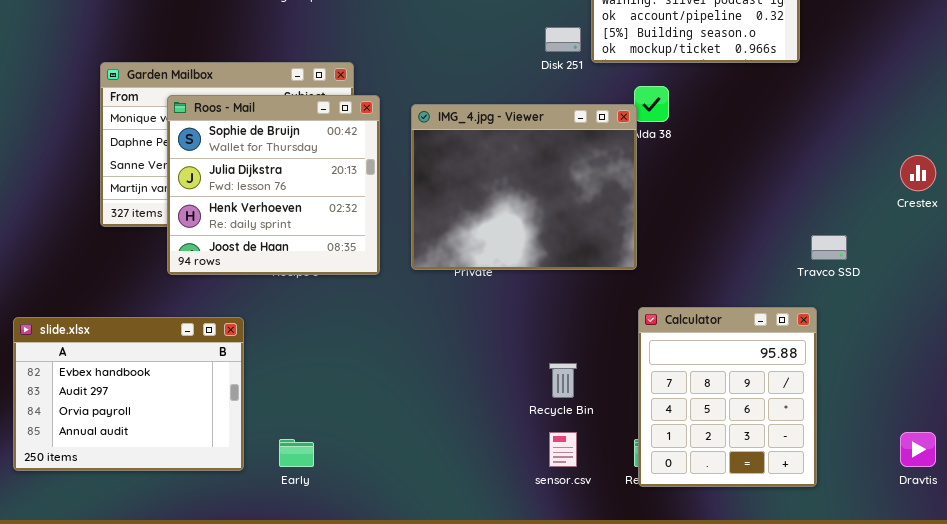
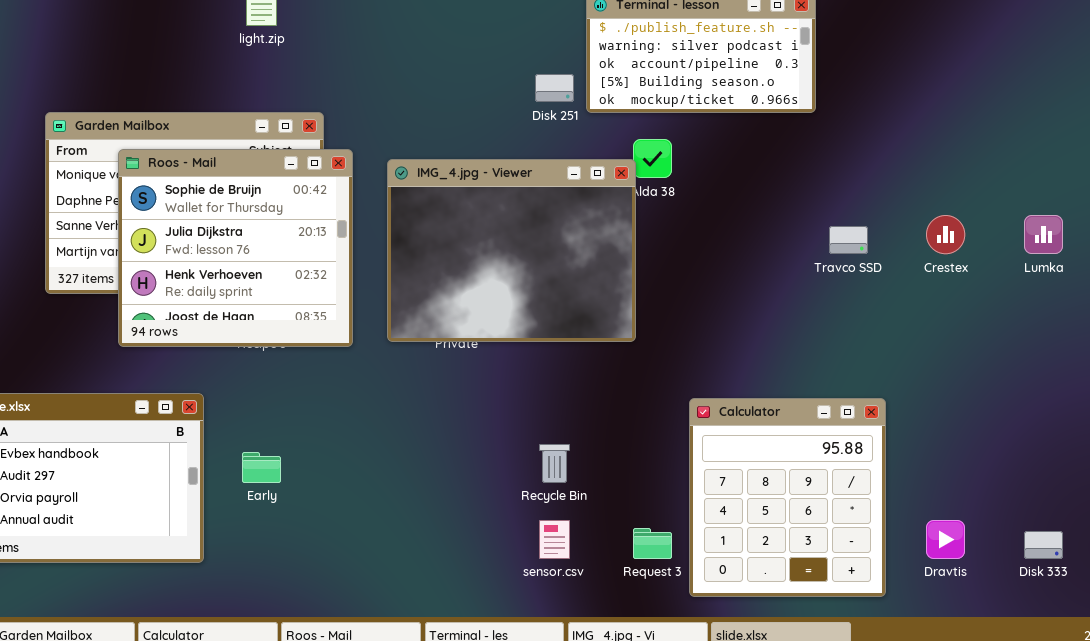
Travco SSD: [811,235,847,260] -> [829,226,868,254], moved
Calculator: [638,307,817,487] -> [689,398,886,597], moved
Early: [279,439,314,467] -> [242,452,281,483], moved

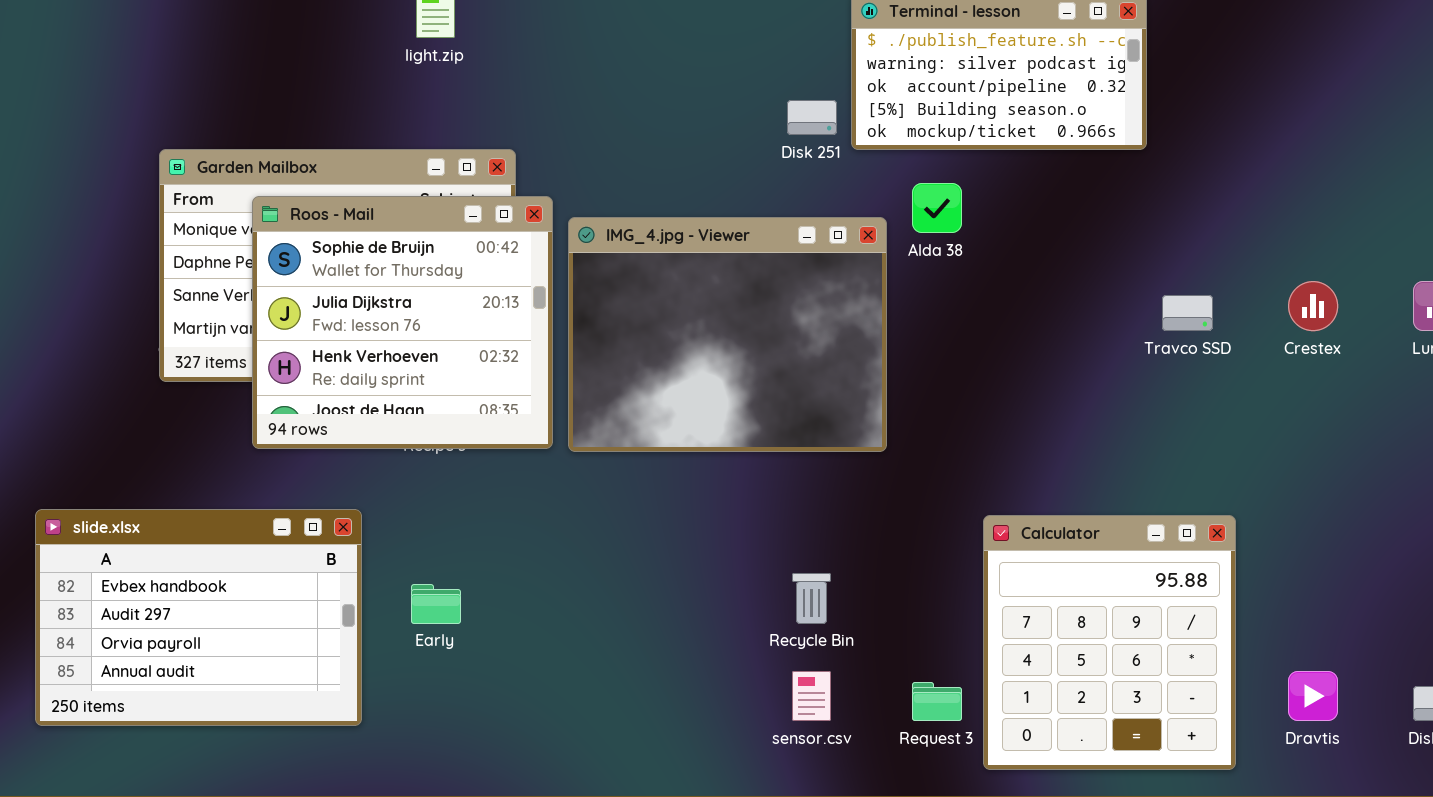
IMG_4.jpg - Viewer: [387,159,636,342] -> [568,217,887,452], moved

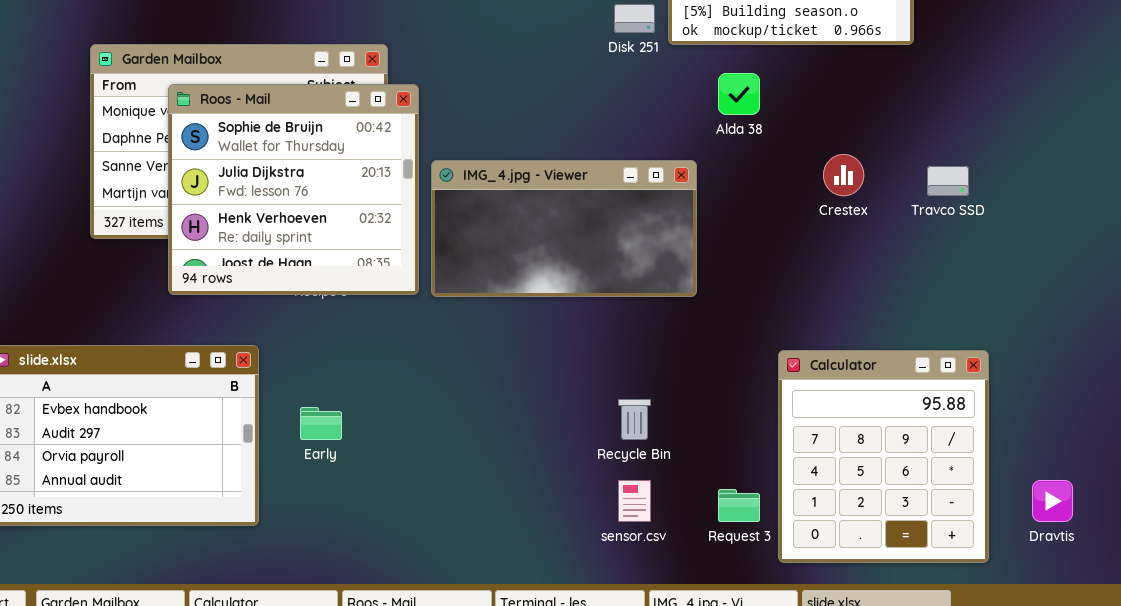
IMG_4.jpg - Viewer: [568,217,887,452] -> [431,160,697,297], resized
Crestex: [1288,281,1338,331] -> [823,154,864,196], moved

